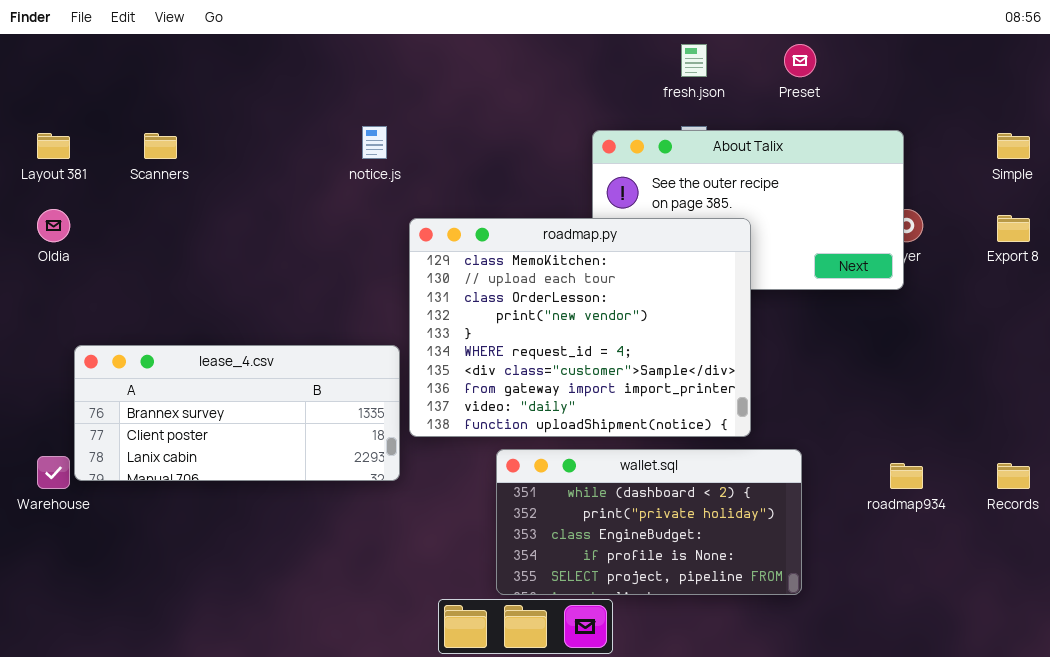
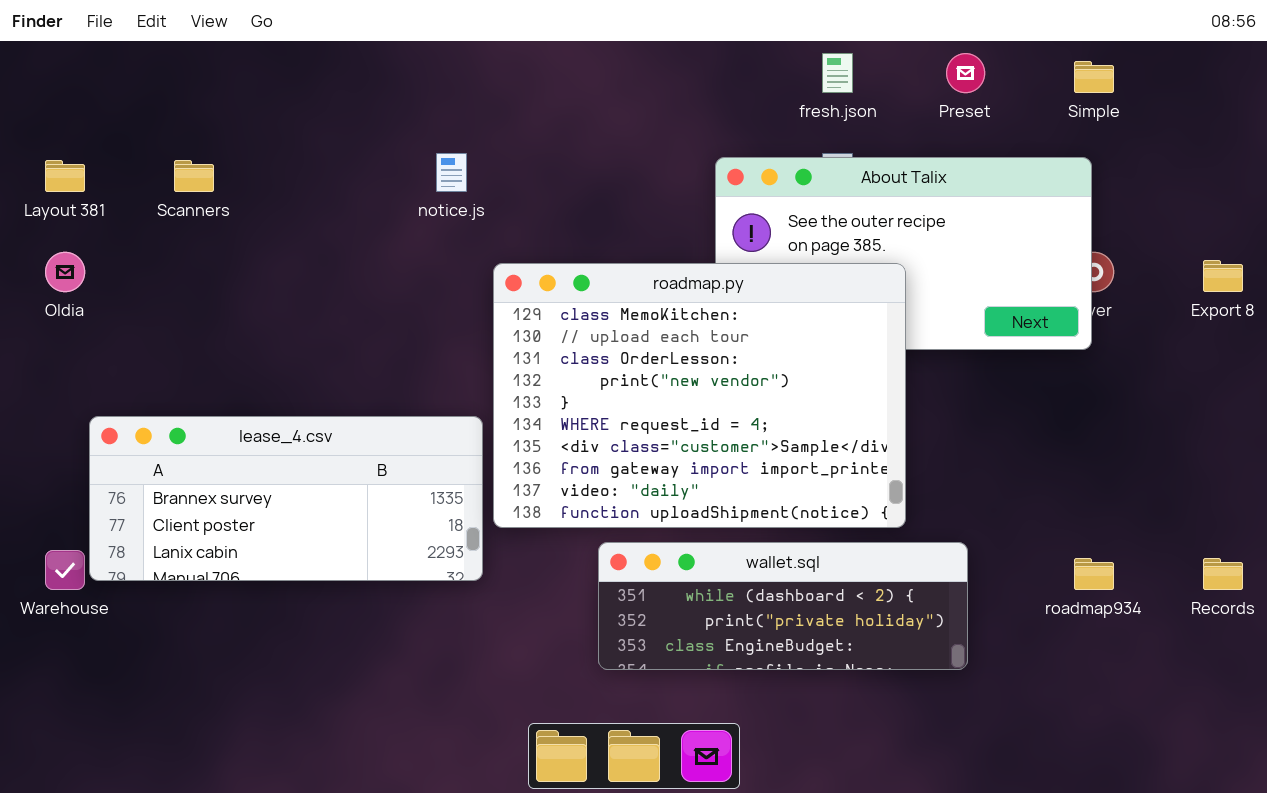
Simple: [997,133,1030,159] -> [1074,61,1114,93], moved
wallet.sql: [496,449,802,595] -> [598,542,968,670], resized

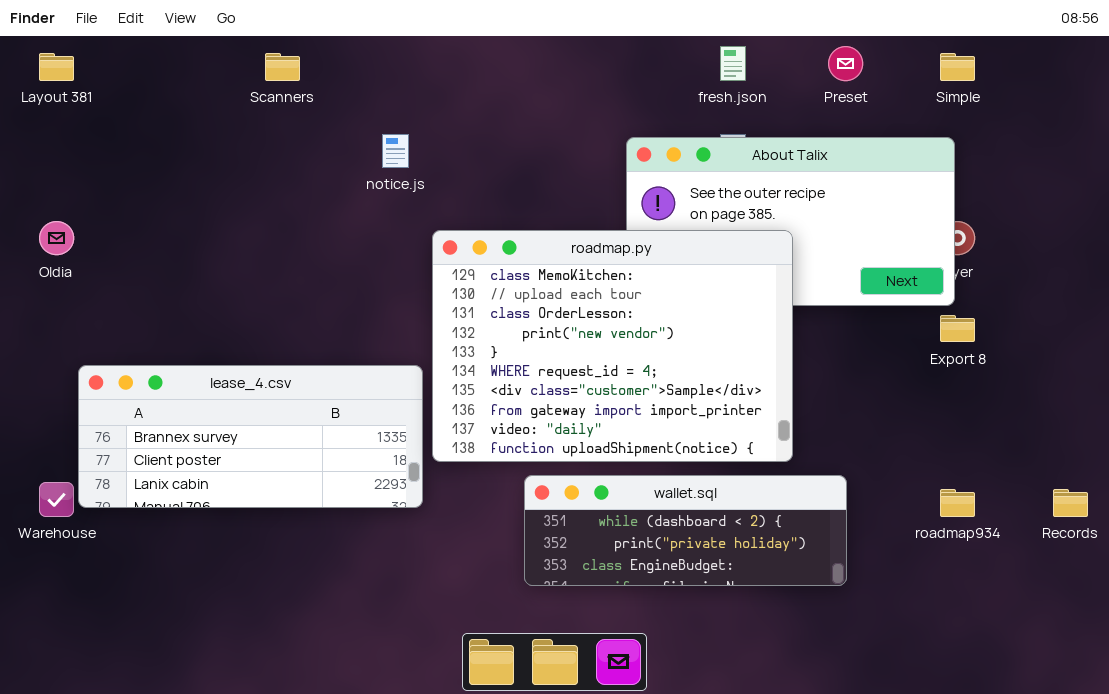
Layout 381: [45,160,85,192] -> [39,53,74,81], moved
Scanners: [174,160,214,192] -> [265,53,300,81], moved
Export 8: [1203,260,1243,292] -> [940,315,975,342], moved

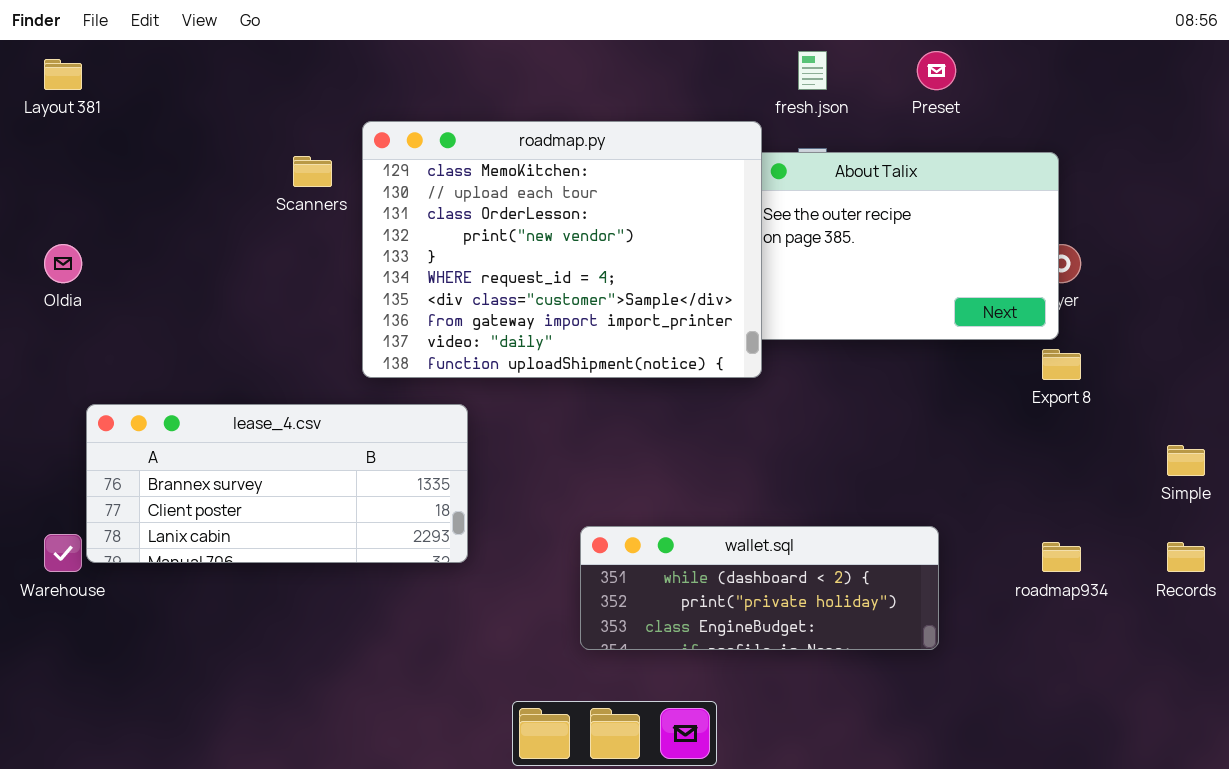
Scanners: [265,53,300,81] -> [293,156,332,187], moved
Simple: [940,53,975,81] -> [1167,445,1205,476], moved
roadmap.py: [432,230,793,462] -> [362,121,762,378], moved

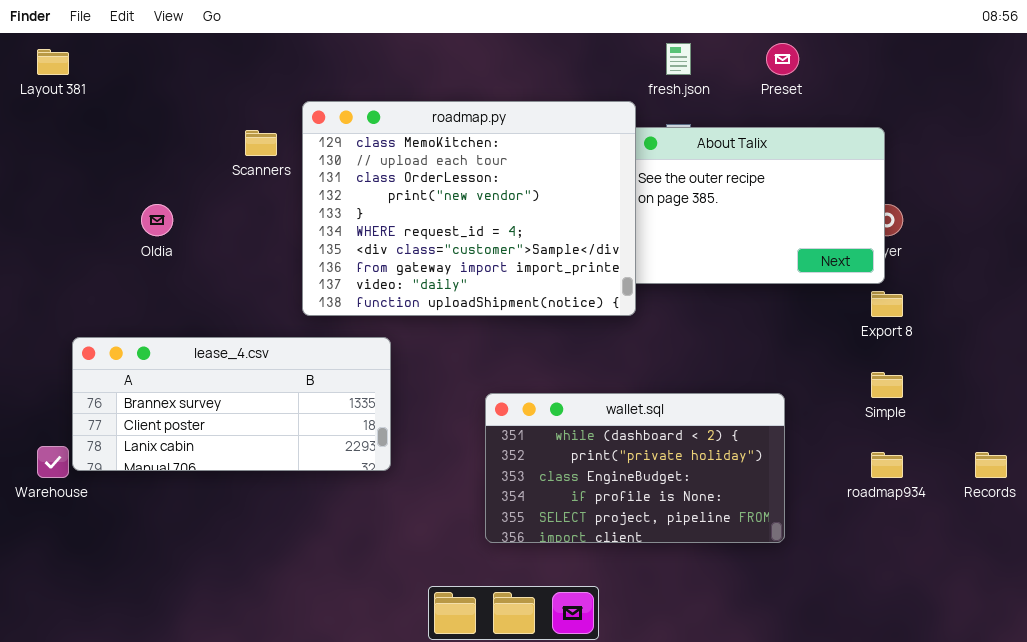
Oldia: [44,244,82,283] -> [141,204,173,236], moved
Simple: [1167,445,1205,476] -> [871,372,903,398], moved
wallet.sql: [580,526,939,650] -> [485,393,785,543], resized

